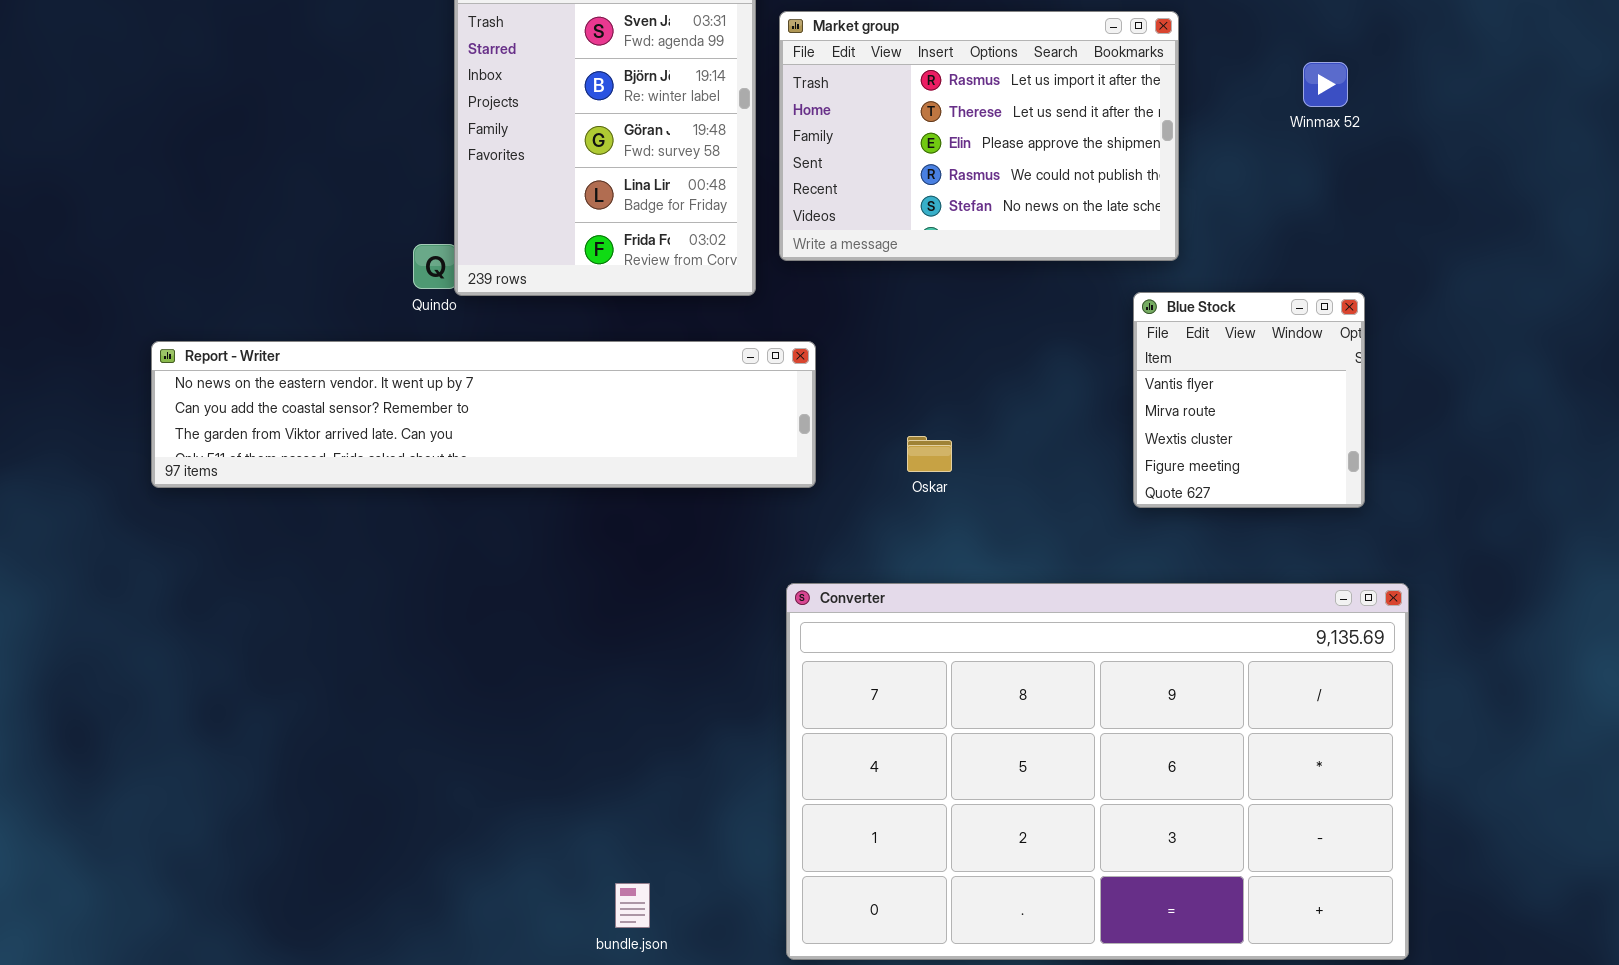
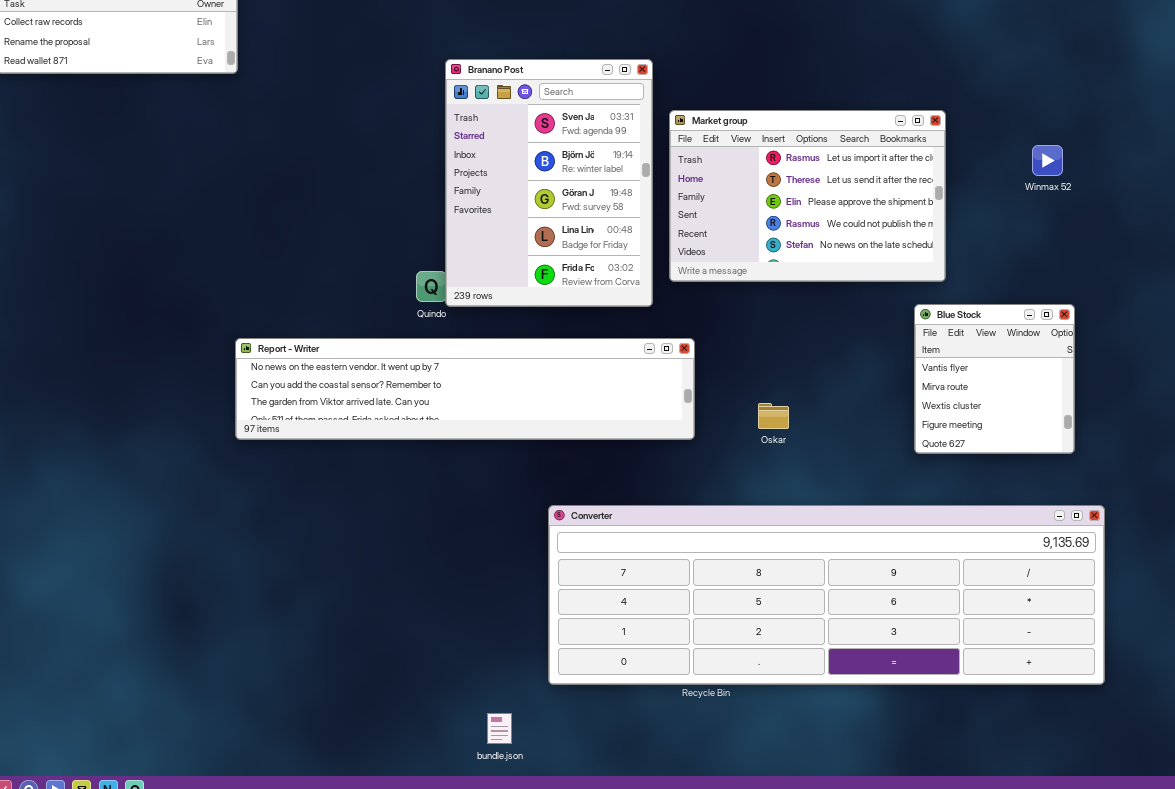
Converter: [786,583,1409,960] -> [548,505,1105,685], resized
bundle.json: [615,883,650,928] -> [487,713,512,744], moved

